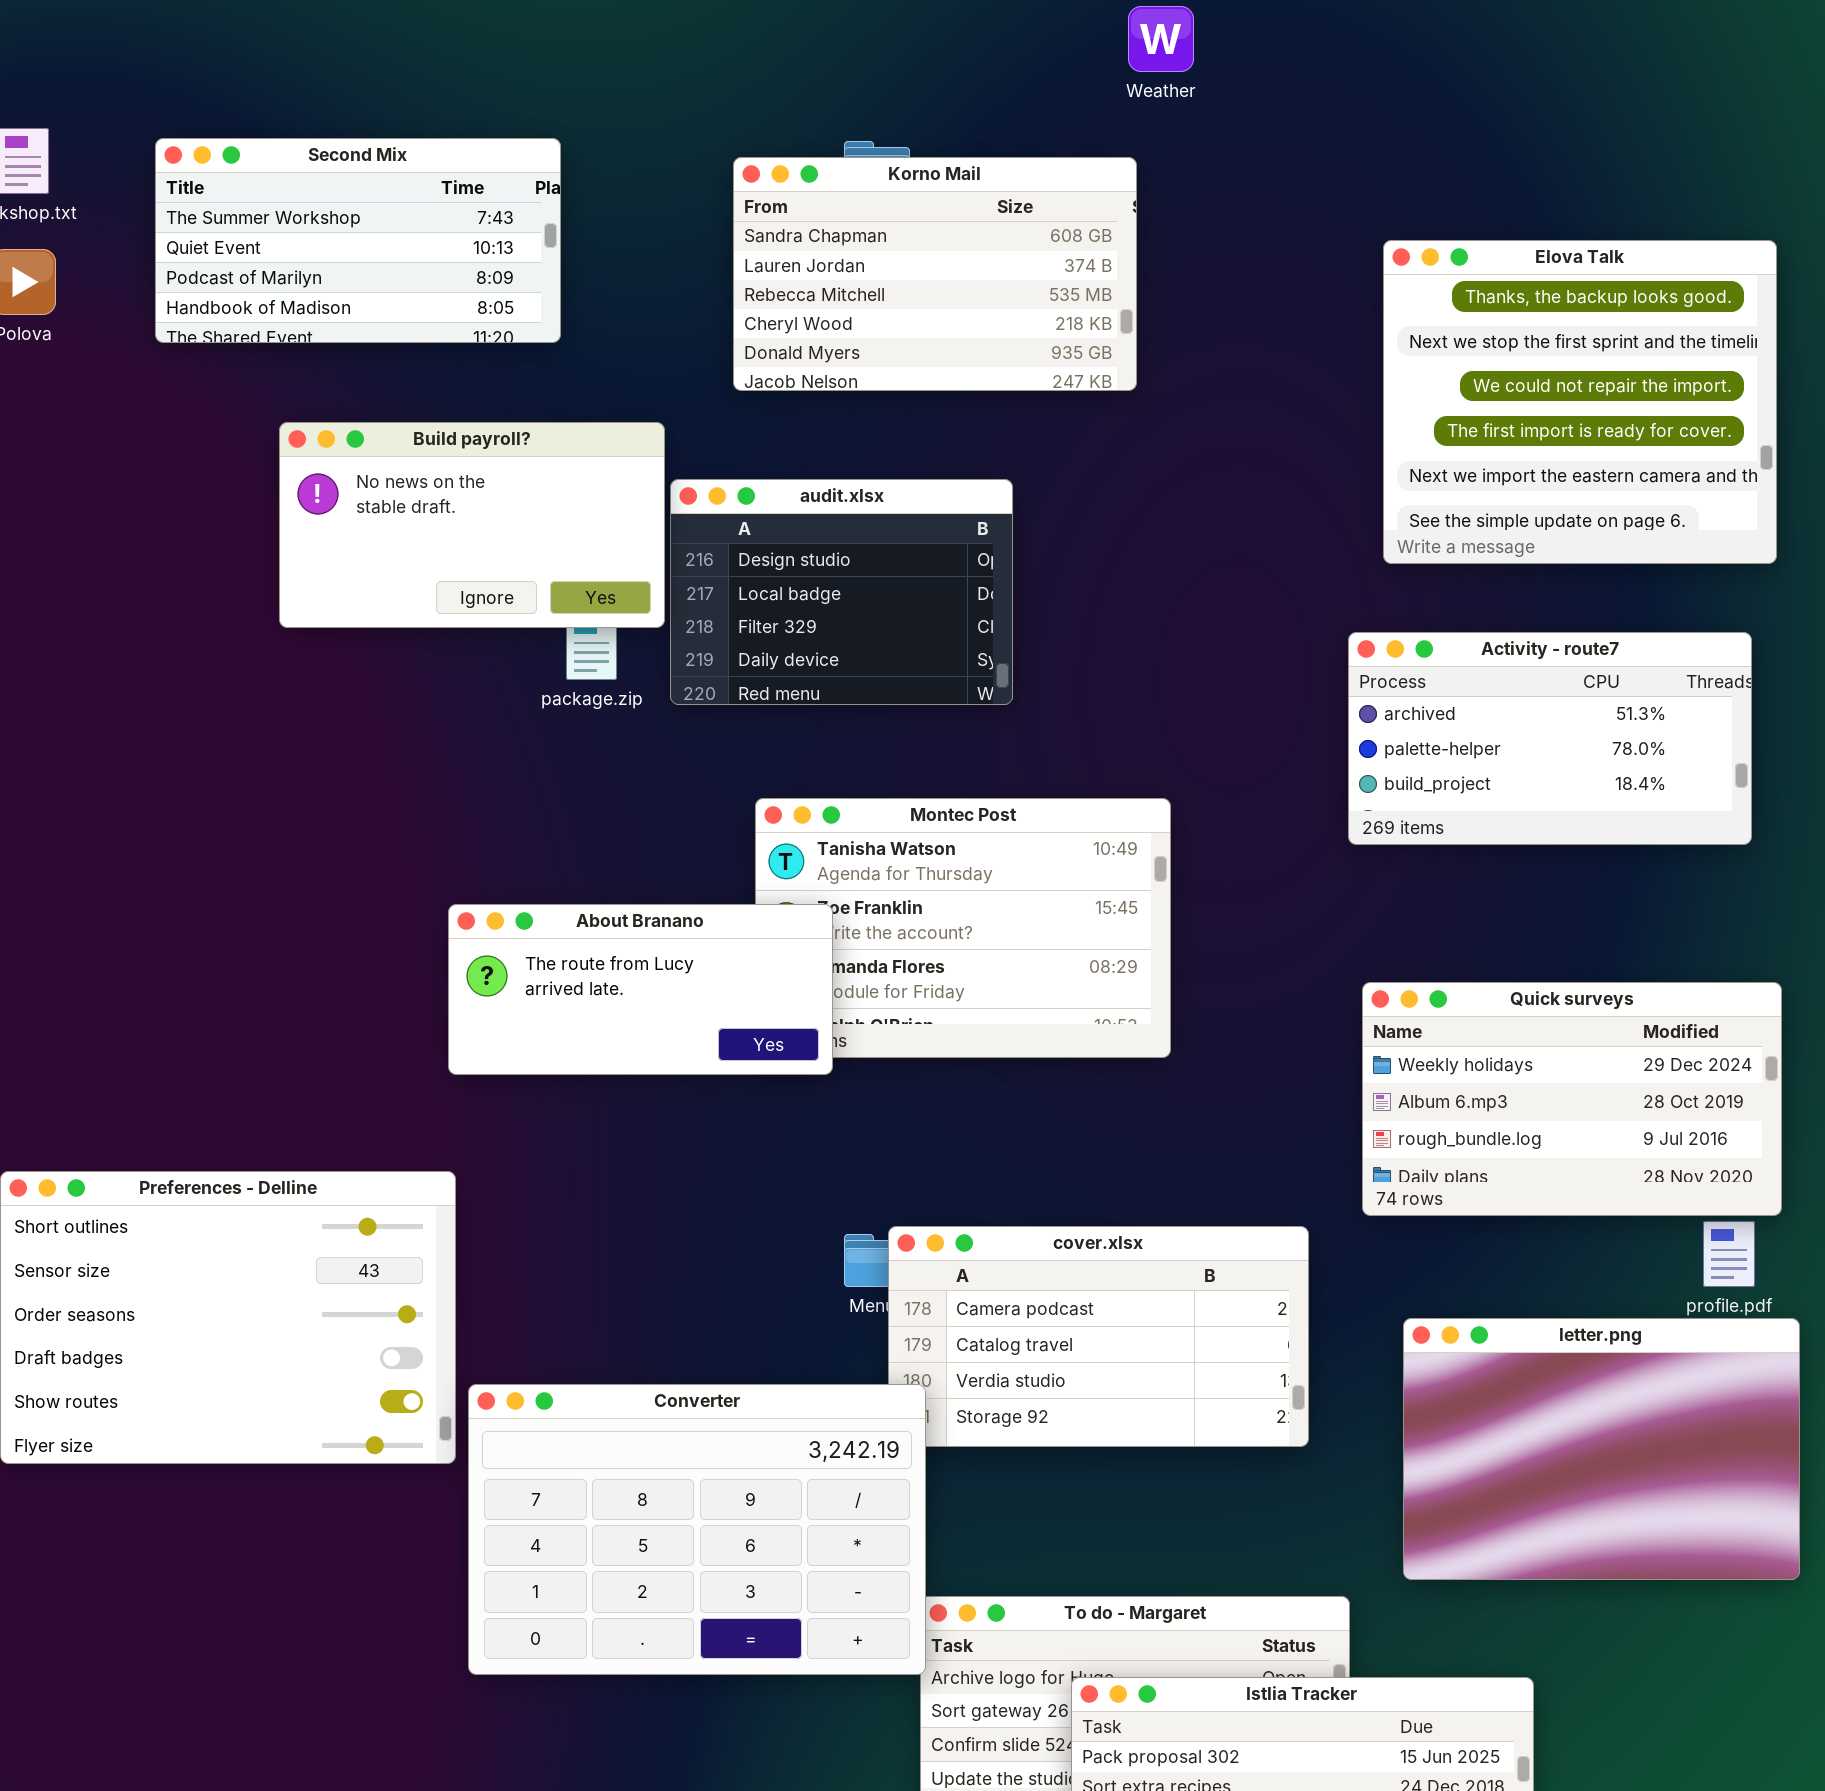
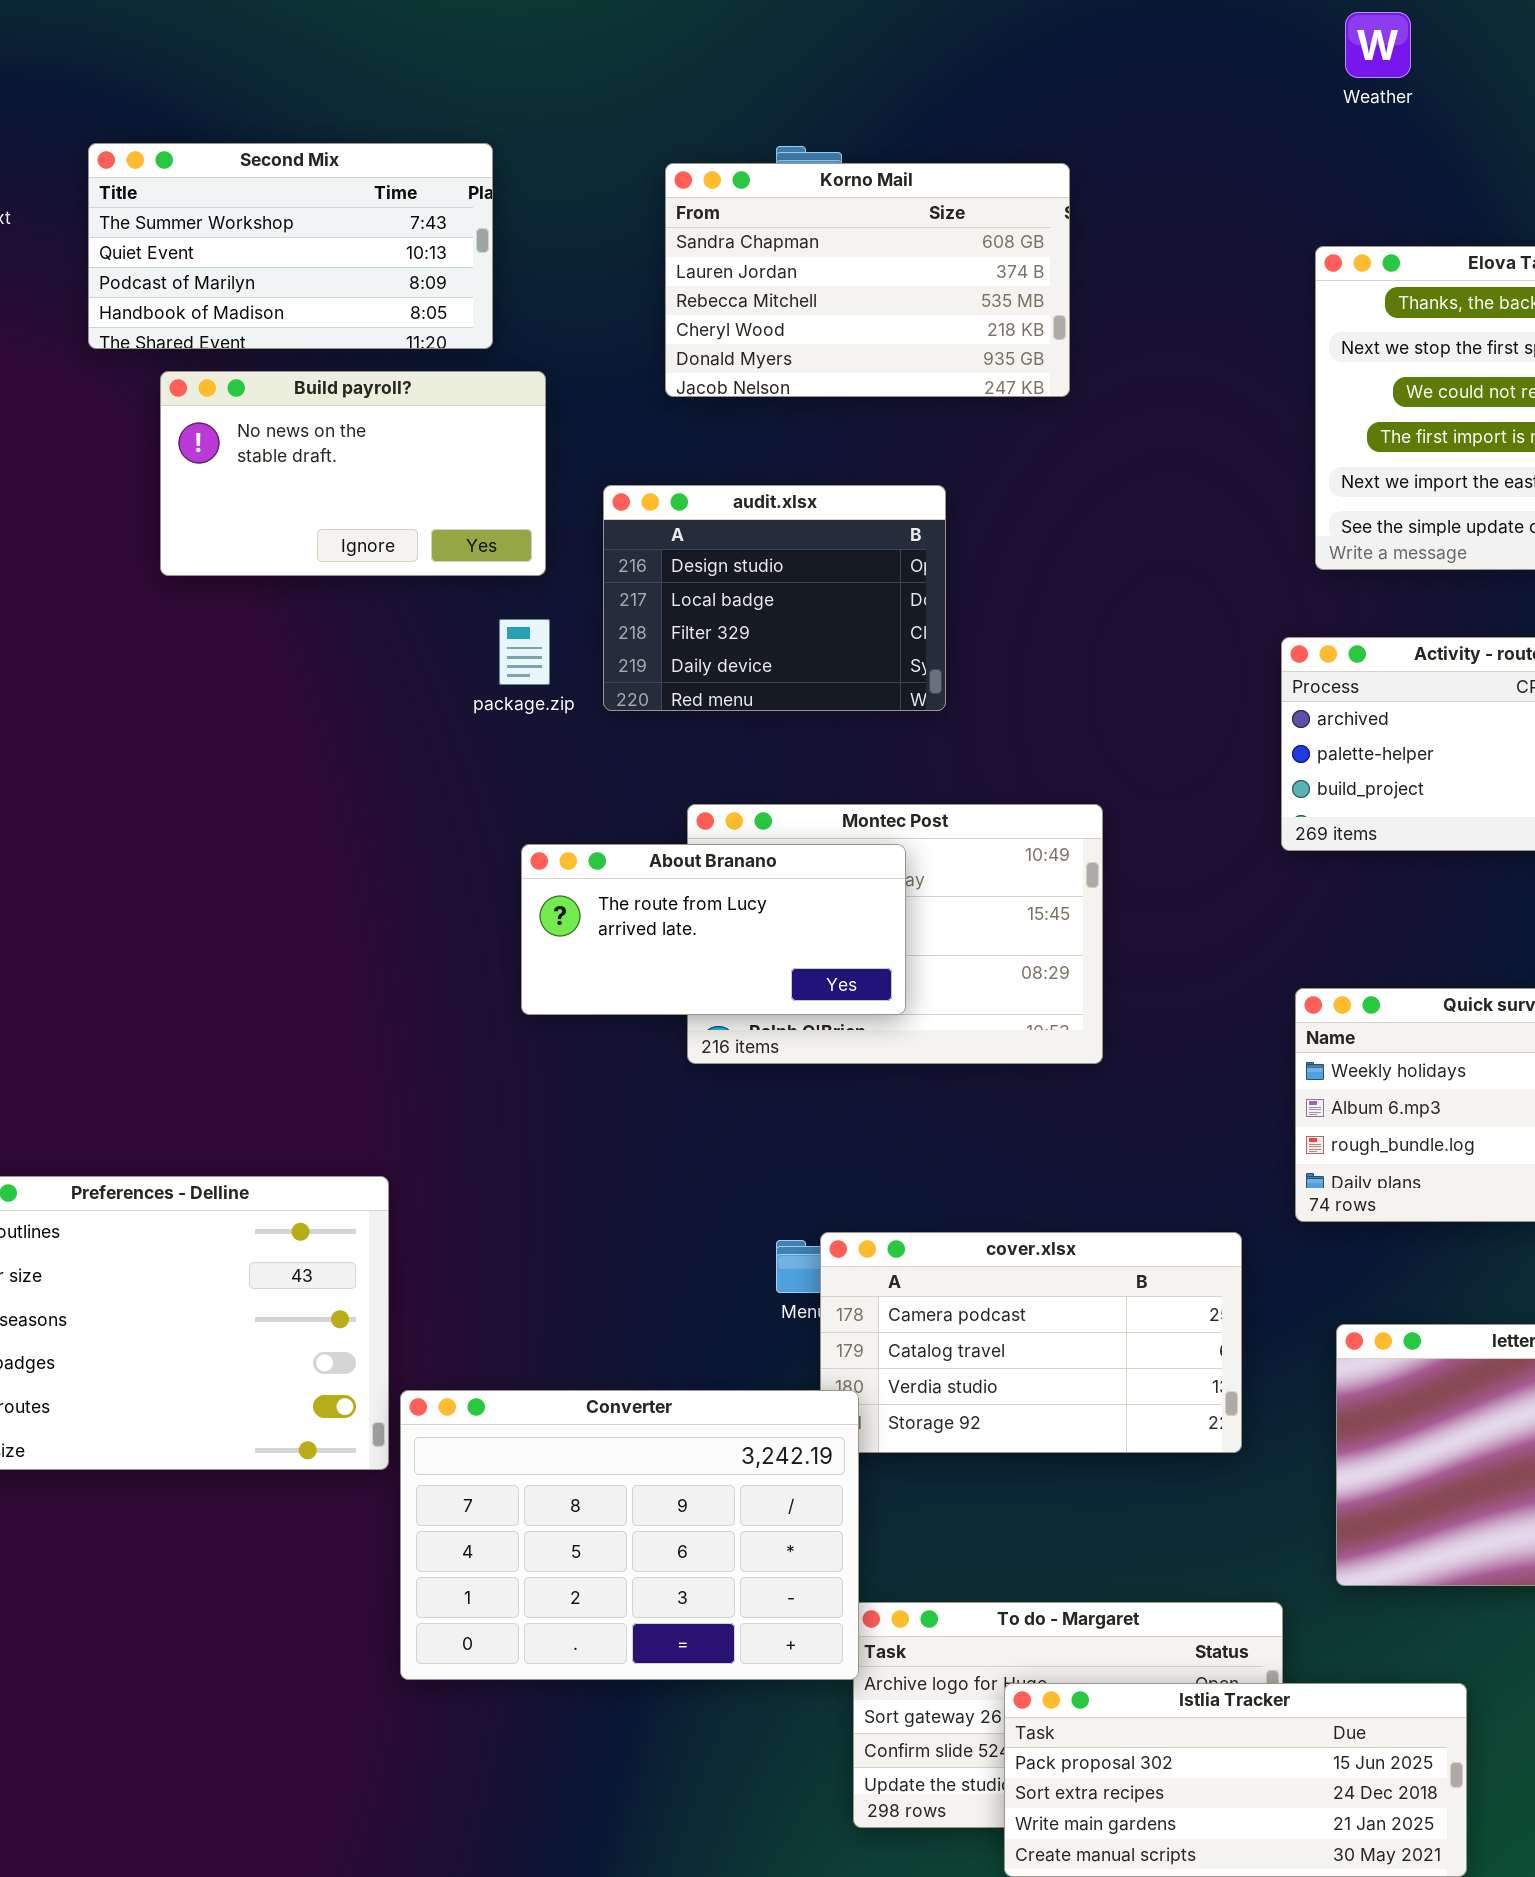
Weather: [1128,6,1194,72] -> [1345,12,1411,78], moved
Build payroll?: [279,422,665,628] -> [160,371,546,576], moved
About Branano: [448,904,833,1075] -> [521,844,906,1015], moved

